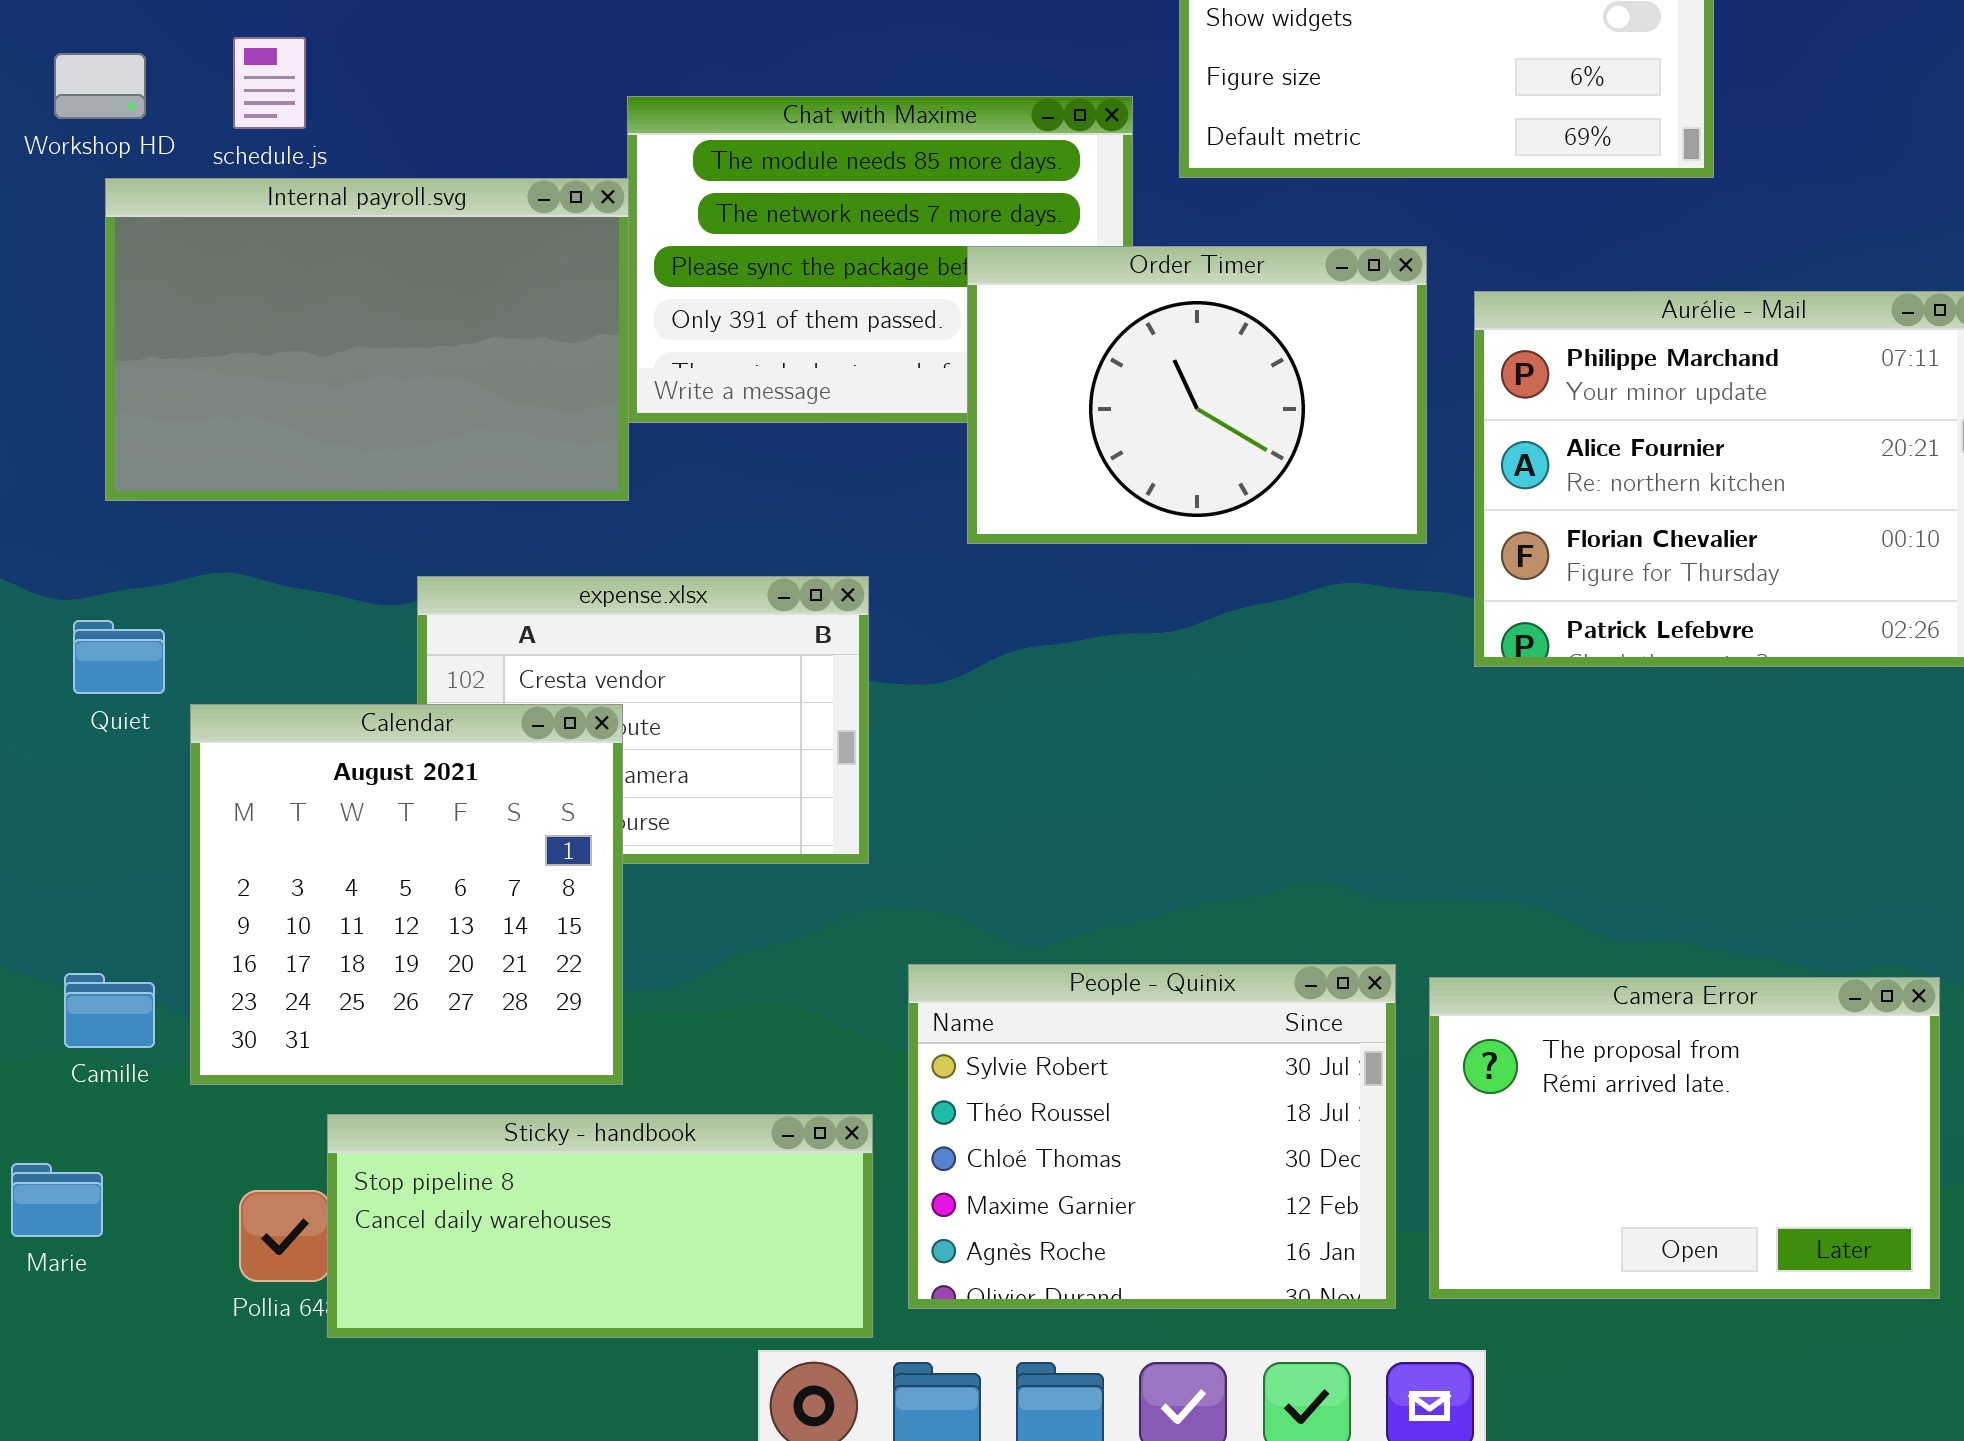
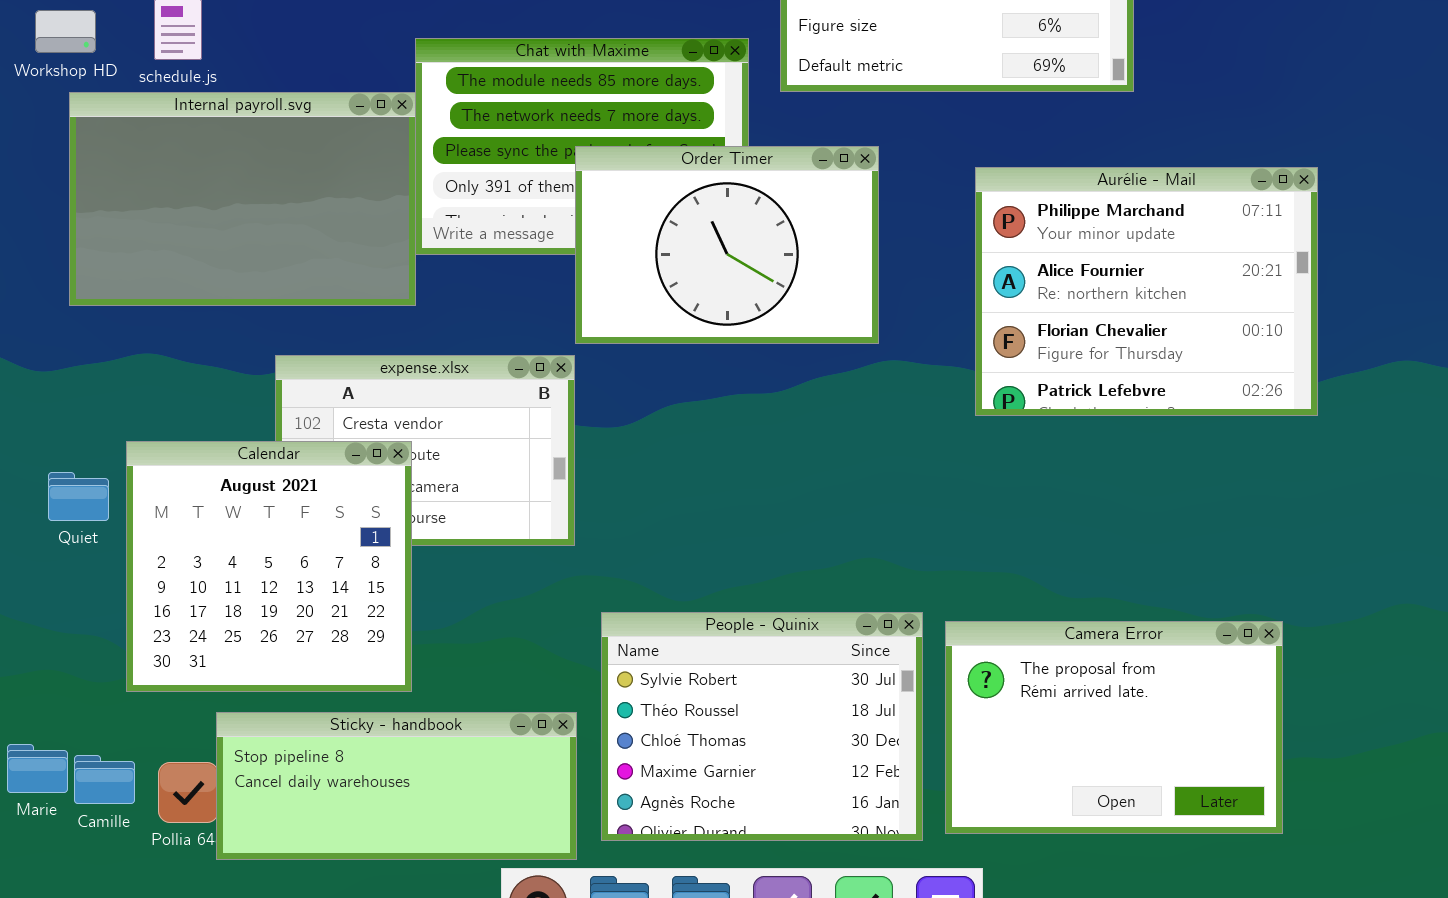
Order Timer: [967,246,1427,544] -> [575,146,879,344], moved
Quiet: [73,620,165,694] -> [48,472,109,521], moved
Camille: [64,973,155,1048] -> [74,755,135,804], moved

